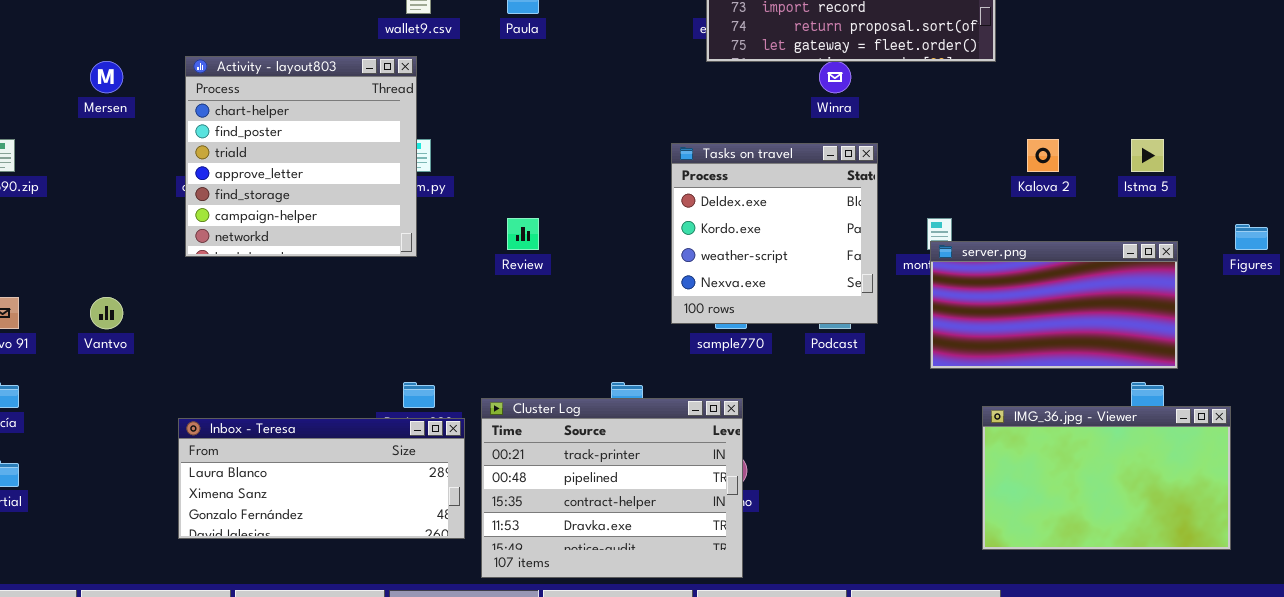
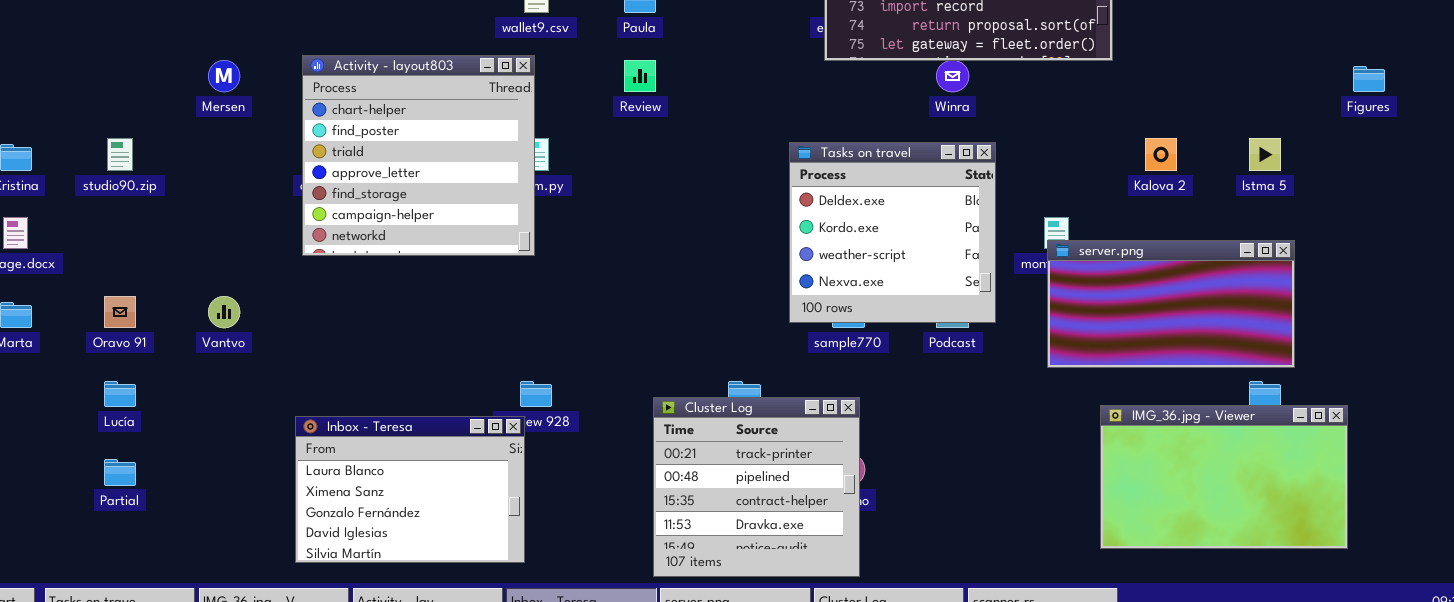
Review: [507,218,539,250] -> [624,60,656,92], moved
Figures: [1235,224,1268,250] -> [1353,66,1385,92], moved
Cluster Log: [481,398,743,578] -> [653,397,860,577], resized
Inbox - Teresa: [178,418,465,539] -> [295,416,525,563], resized

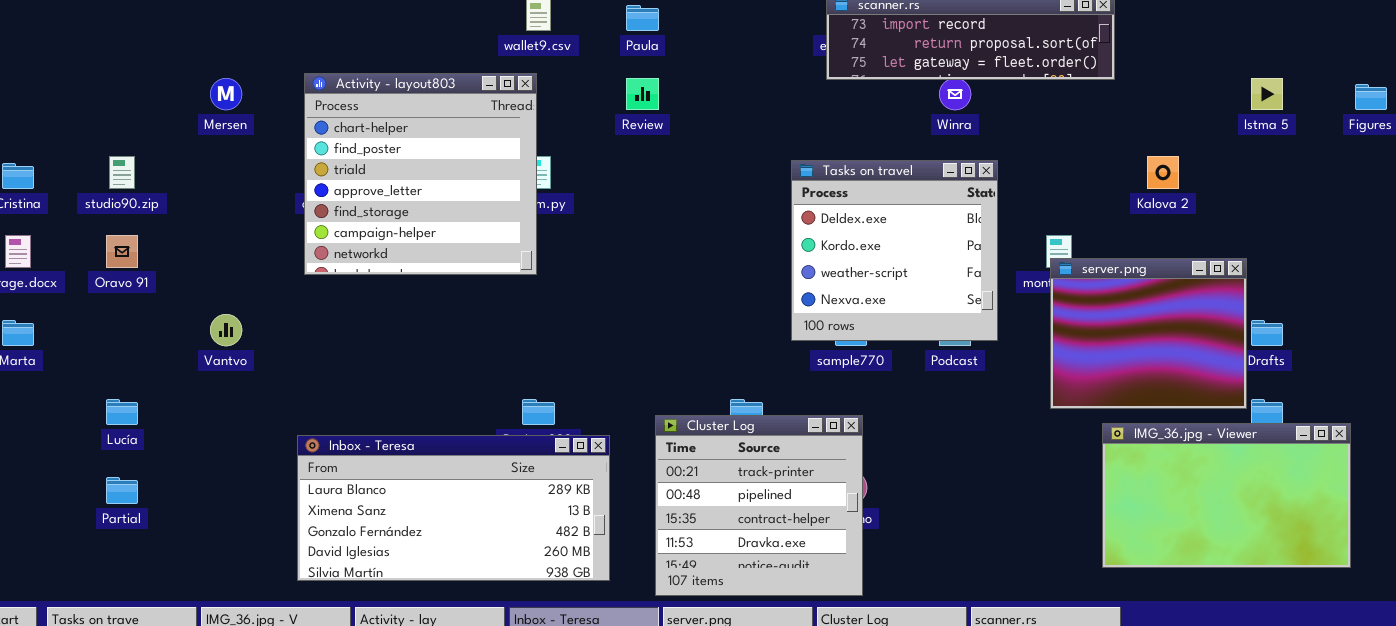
Istma 5: [1249,138,1281,171] -> [1251,78,1283,110], moved
server.png: [1047,240,1295,368] -> [1050,258,1247,409], resized
Oravo 91: [104,296,136,328] -> [106,235,138,268], moved
Inbox - Teresa: [295,416,525,563] -> [297,435,610,581], resized

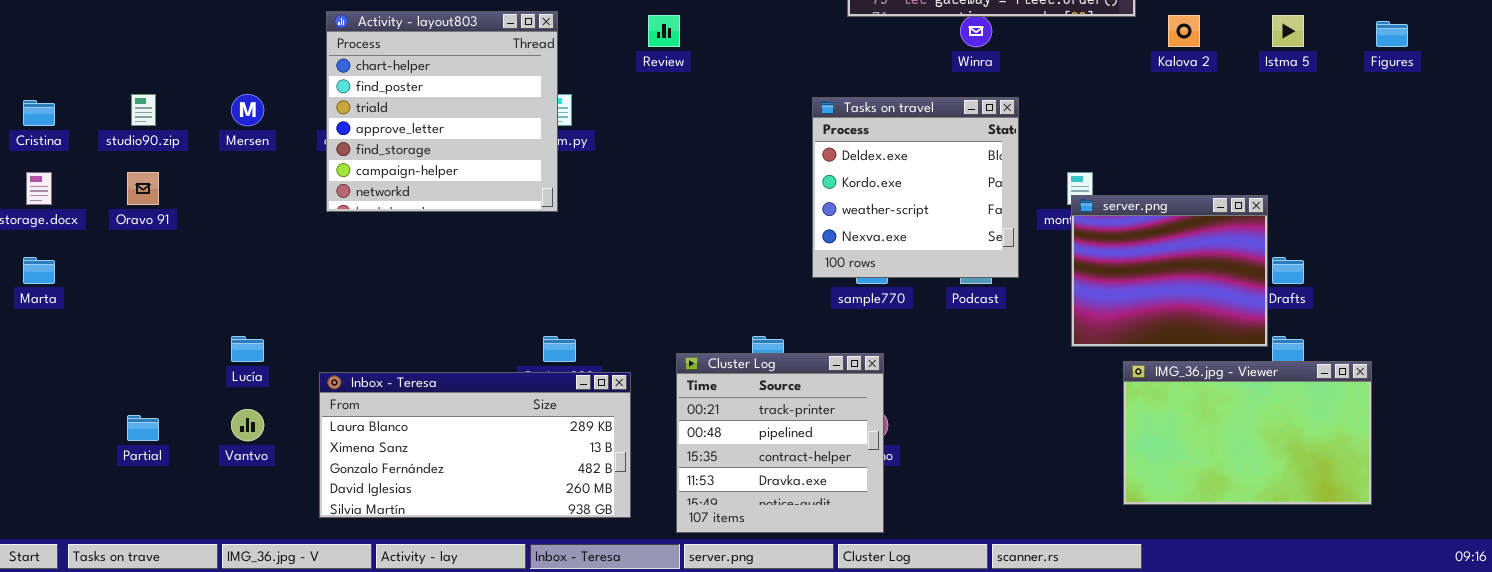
Mersen: [210,78,242,110] -> [231,94,264,126], moved
Kalova 2: [1147,156,1179,189] -> [1168,15,1200,47], moved
Vantvo: [210,314,242,346] -> [231,409,264,441], moved
Lucía: [106,399,138,425] -> [231,336,264,362], moved

